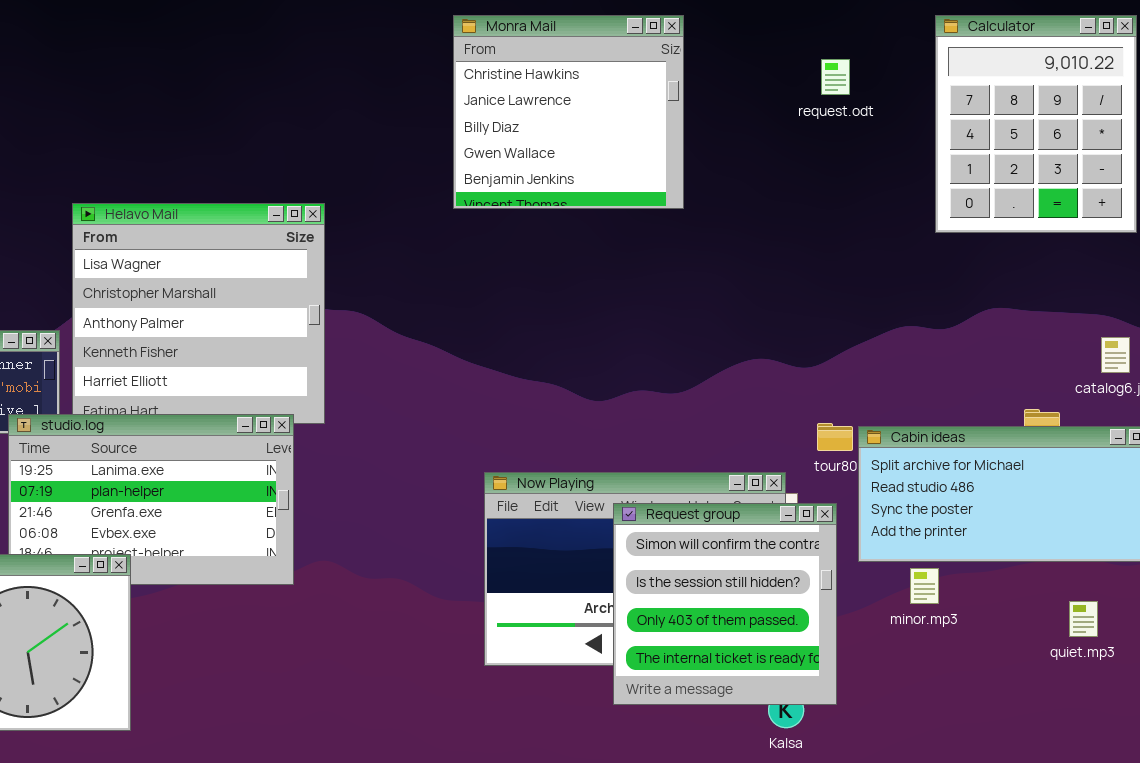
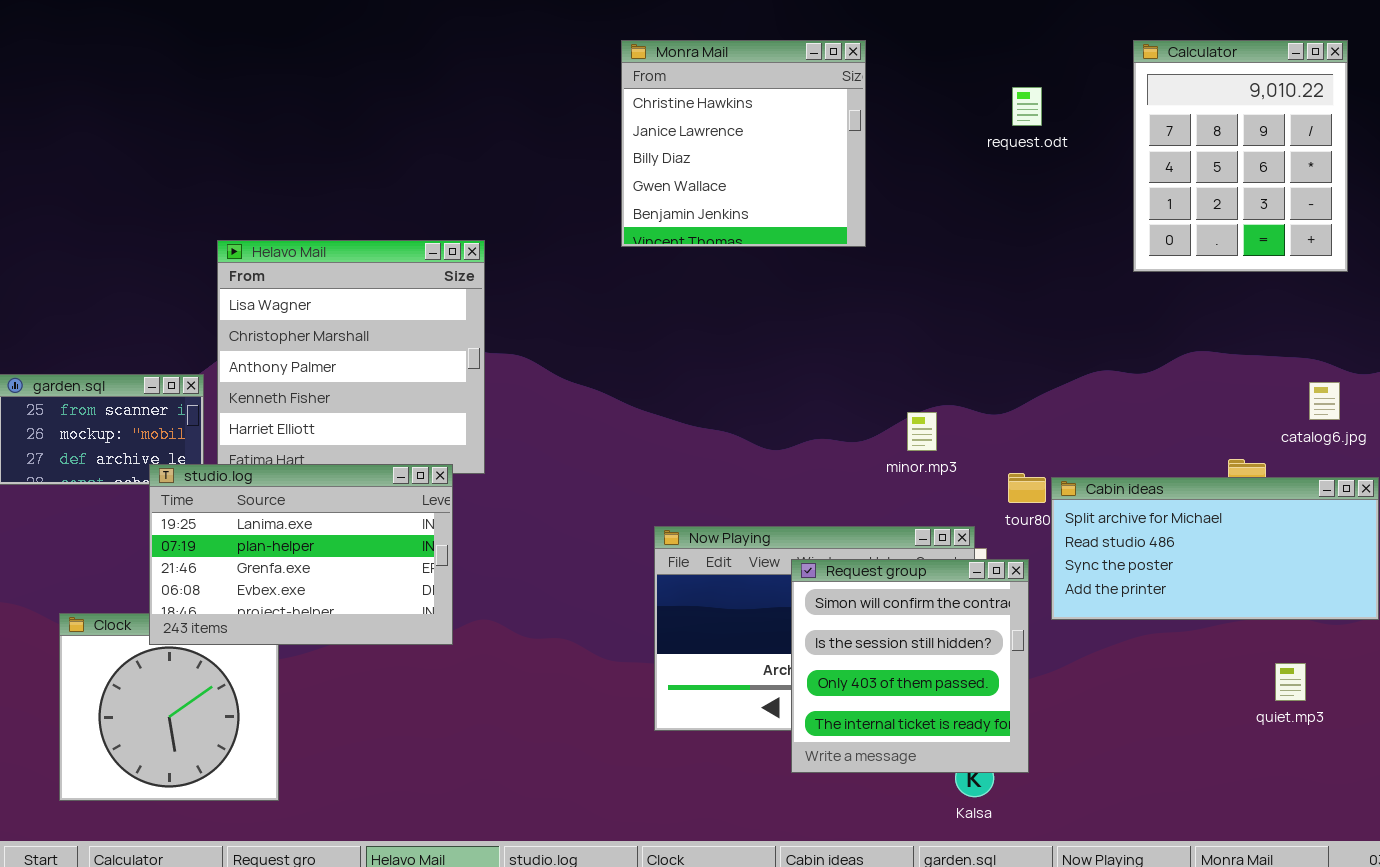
studio.log: [8,414,294,585] -> [149,464,453,645], raised
minor.mp3: [910,568,939,604] -> [907,412,937,451], moved

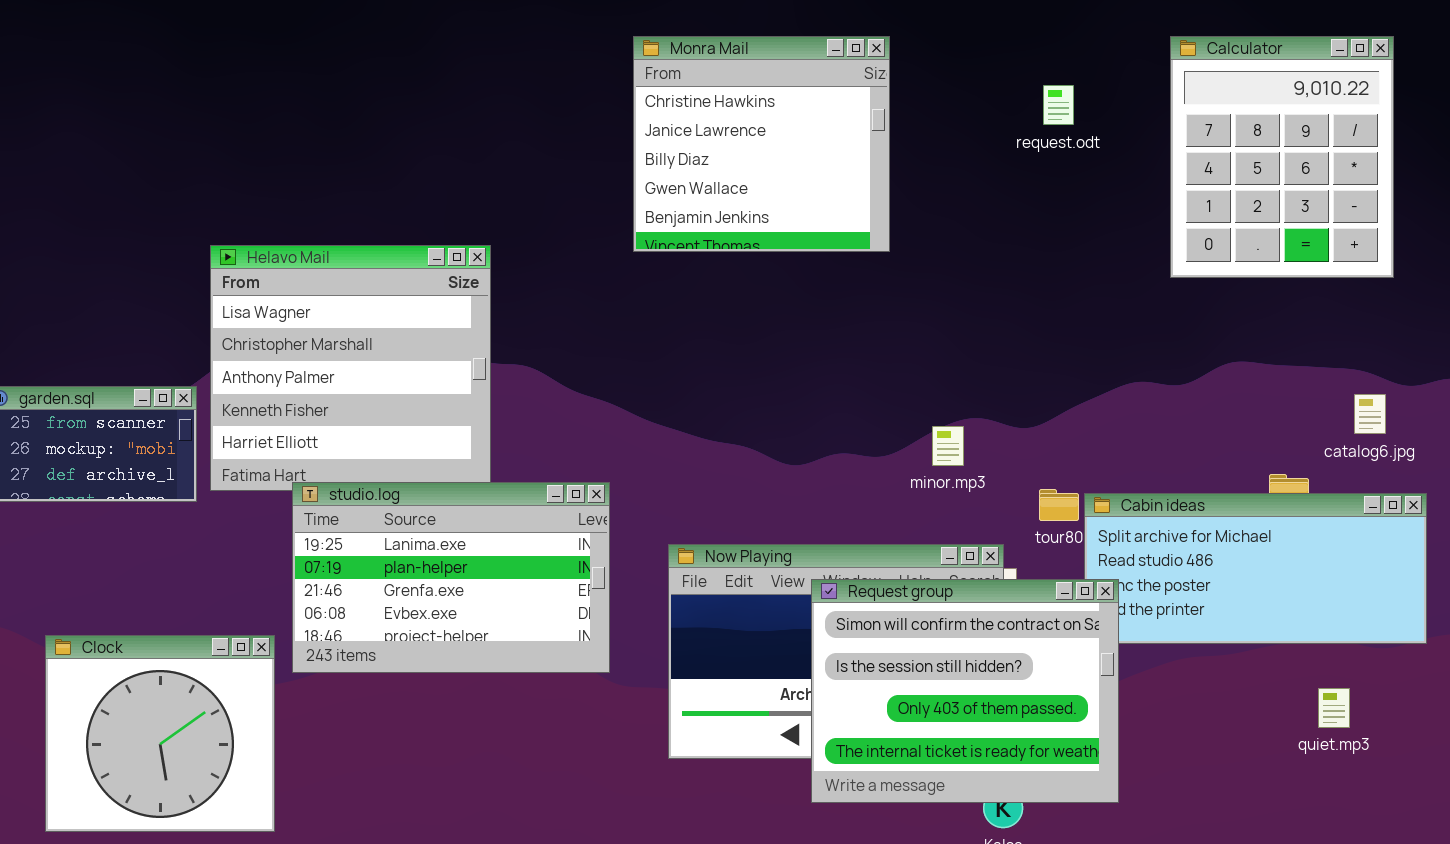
studio.log: [149,464,453,645] -> [292,482,610,673], moved
Request group: [791,559,1029,773] -> [811,579,1119,803], resized

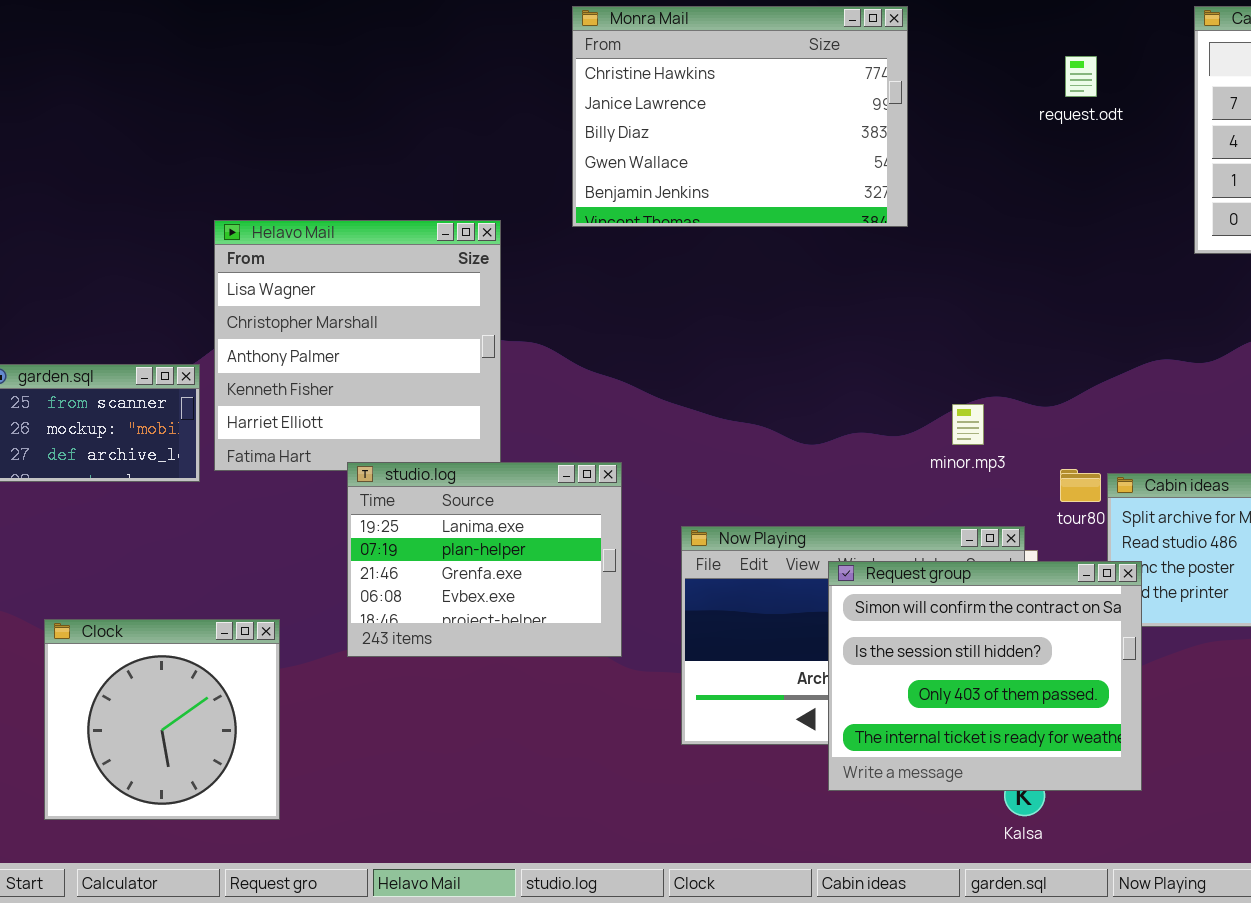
Monra Mail: [633,36,890,252] -> [572,6,908,227], resized
studio.log: [292,482,610,673] -> [347,462,622,657], resized

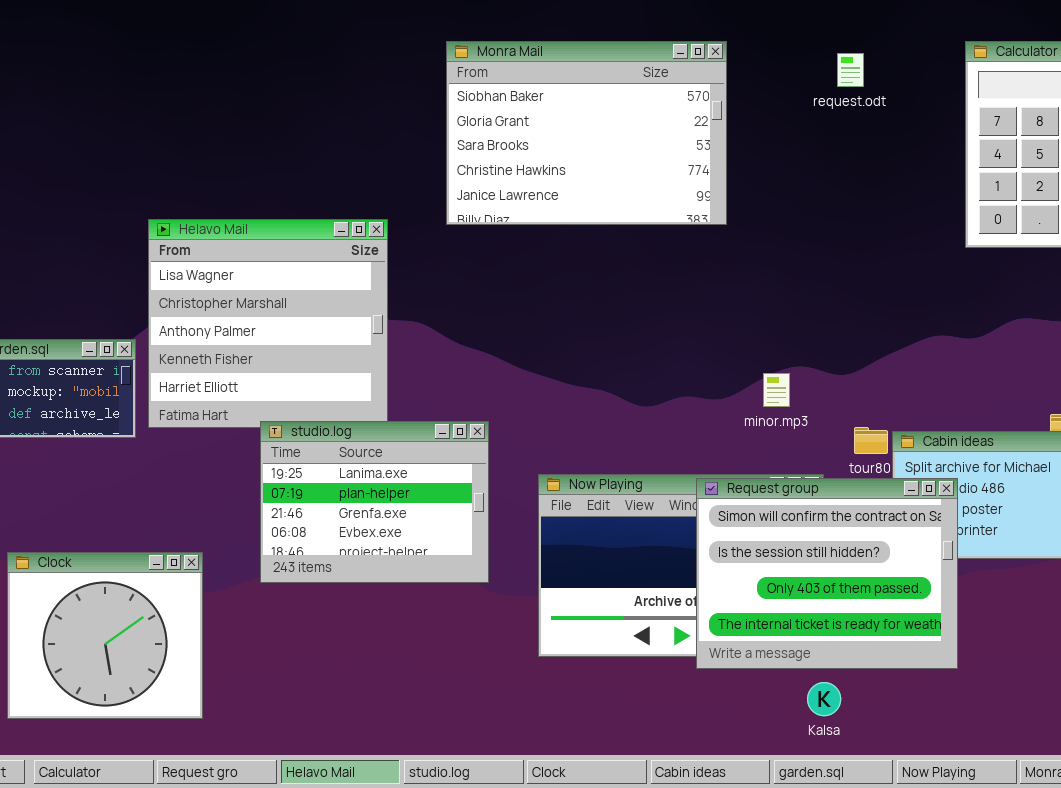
Monra Mail: [572,6,908,227] -> [446,41,727,225], scrolled up 3 rows
request.odt: [1065,56,1097,97] -> [837,53,864,87], moved
Request group: [828,561,1142,791] -> [696,478,958,669], moved

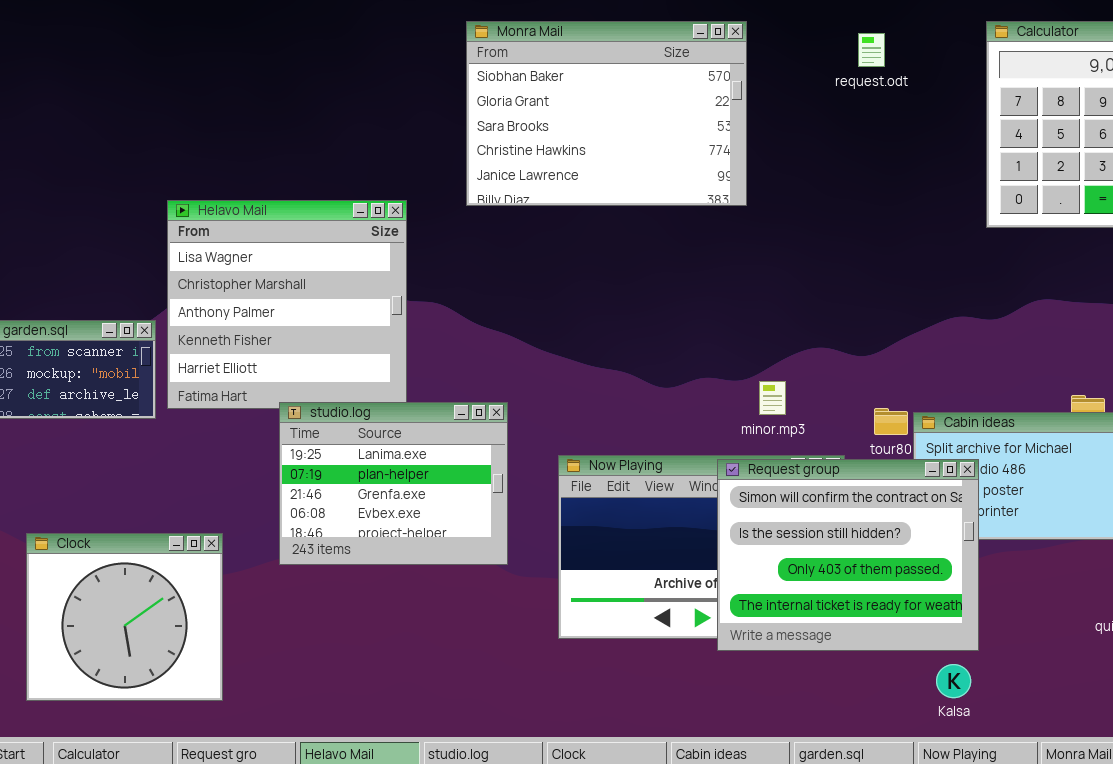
minor.mp3: [763,373,790,407] -> [759,381,786,415], moved
Kalsa: [807,682,841,716] -> [936,664,971,698], moved

